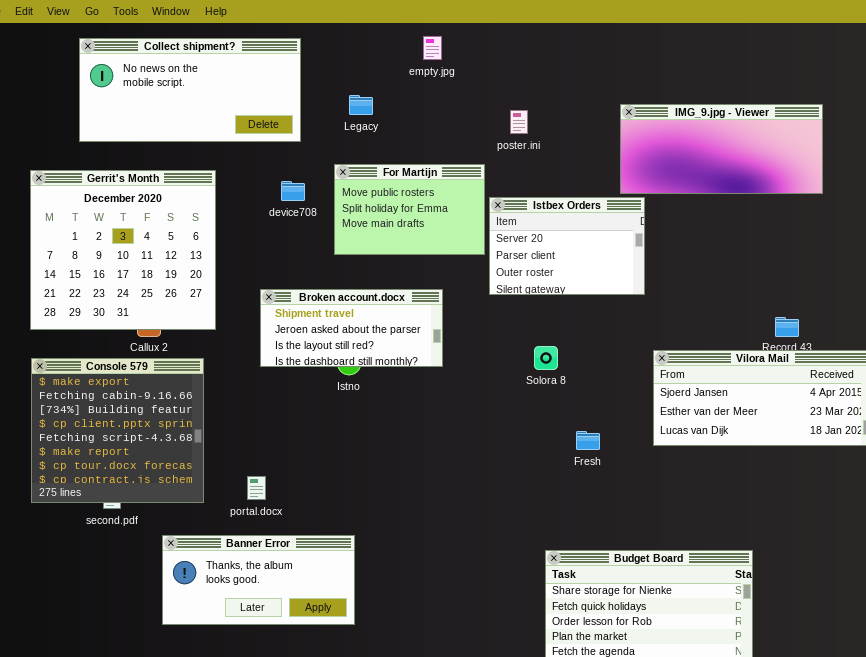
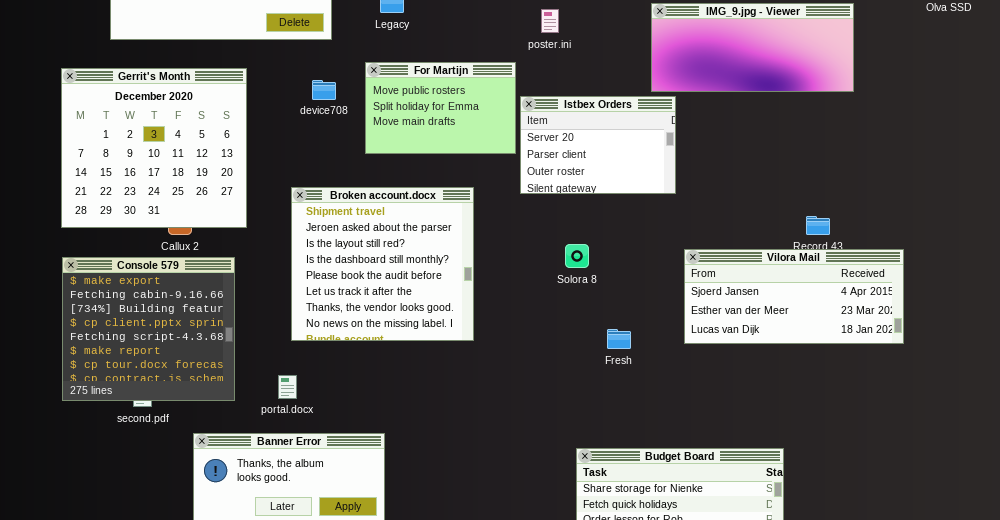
Broken account.docx: [260,289,443,367] -> [291,187,474,341], resized

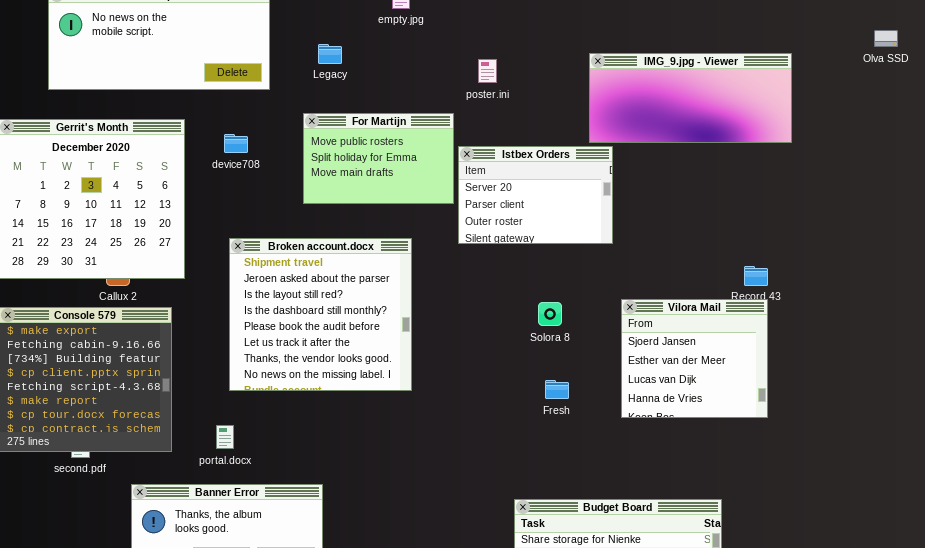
device708: [312,80,336,100] -> [224,134,248,153], moved
Solora 8: [565,244,589,268] -> [538,302,562,326], moved
Vilora Mail: [684,249,904,344] -> [621,299,768,418], resized

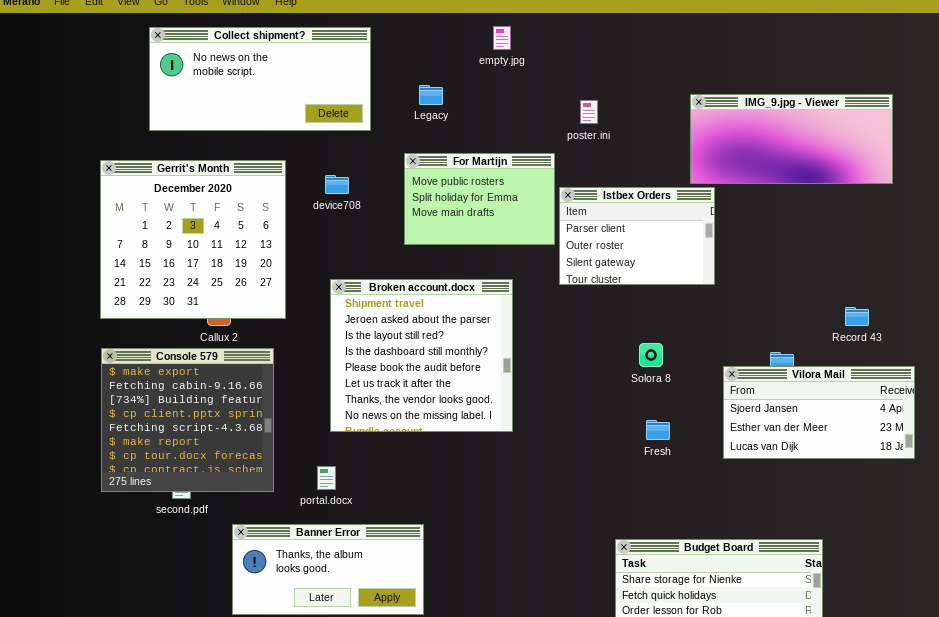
Istbex Orders: [458,146,613,244] -> [559,187,715,285], scrolled down 1 row
Vilora Mail: [621,299,768,418] -> [723,366,915,459], resized

